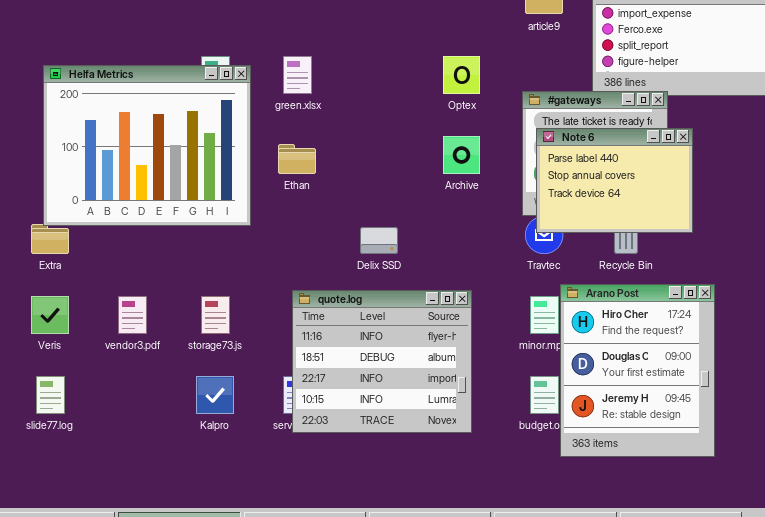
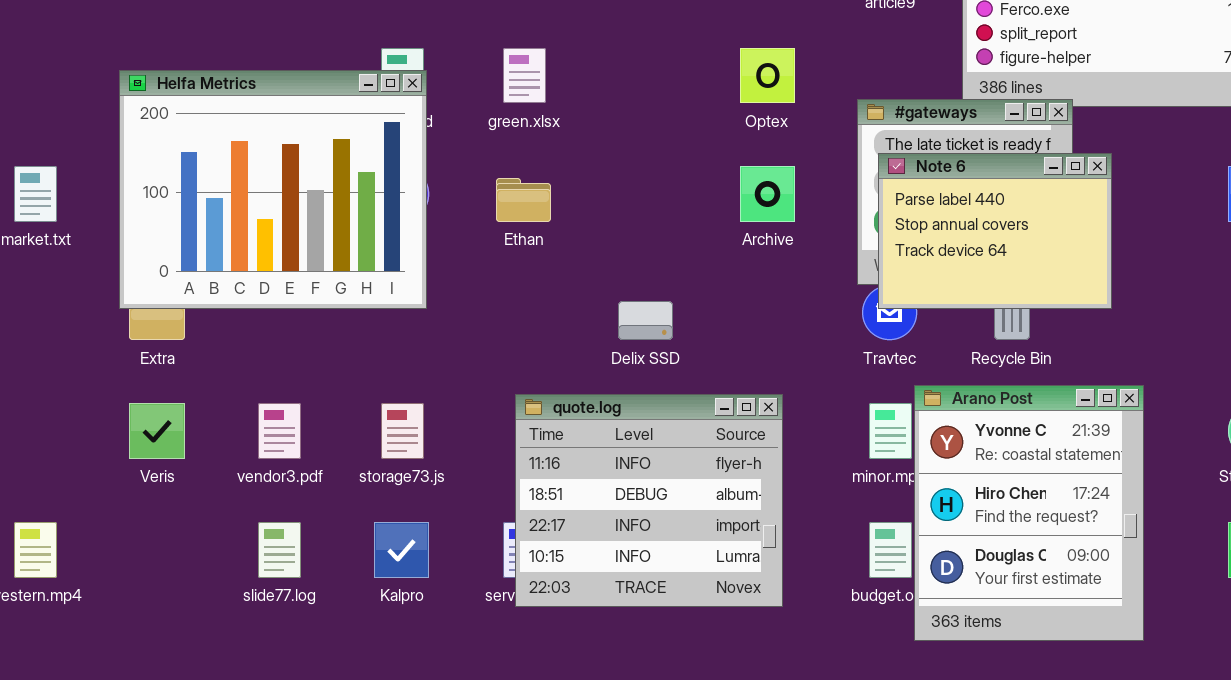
Helfa Metrics: [43,65,251,226] -> [119,70,427,309], moved
Arano Post: [560,284,715,457] -> [914,385,1144,641], scrolled up 1 row
slide77.log: [36,376,65,414] -> [258,522,301,578], moved

